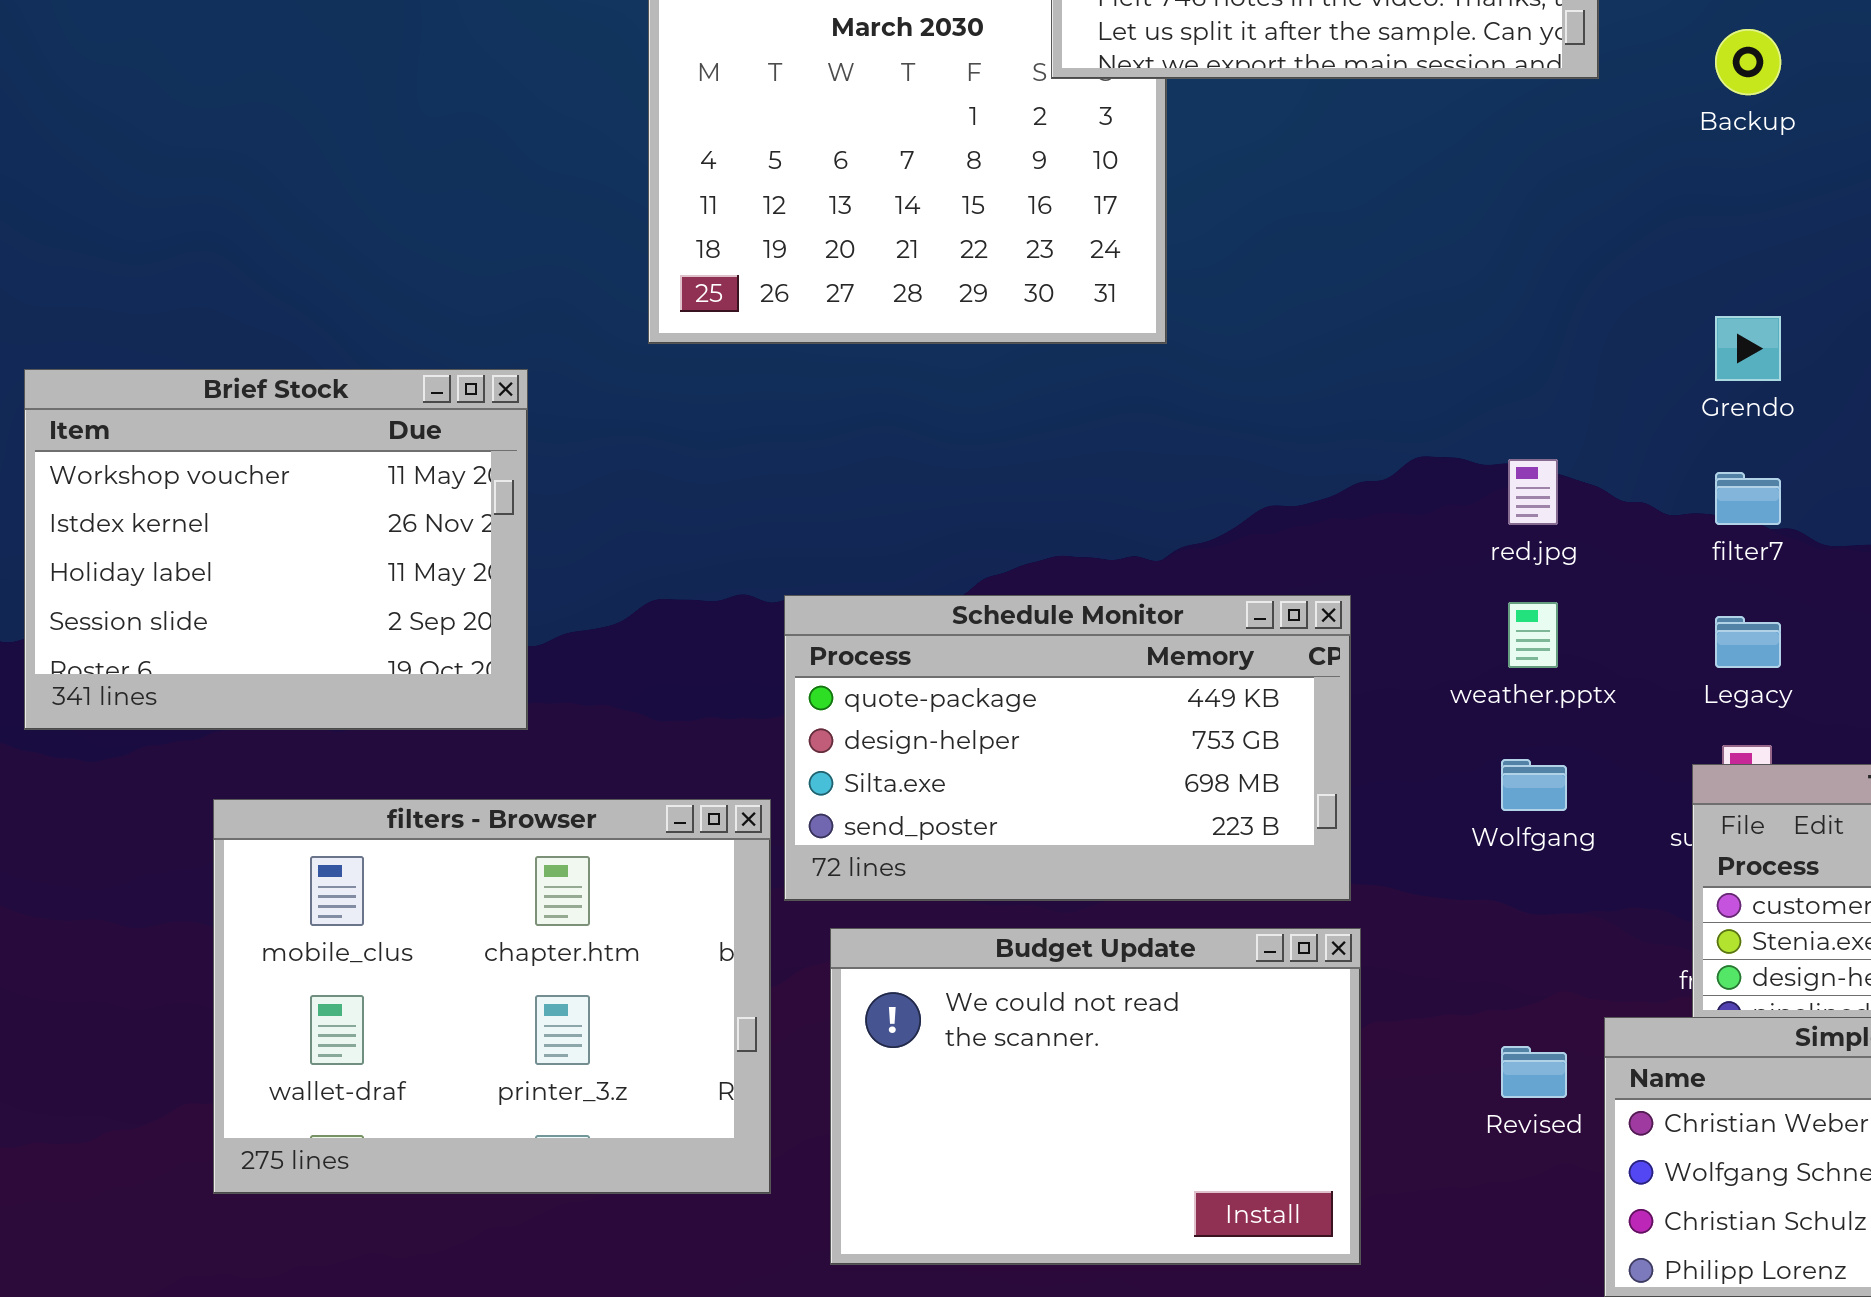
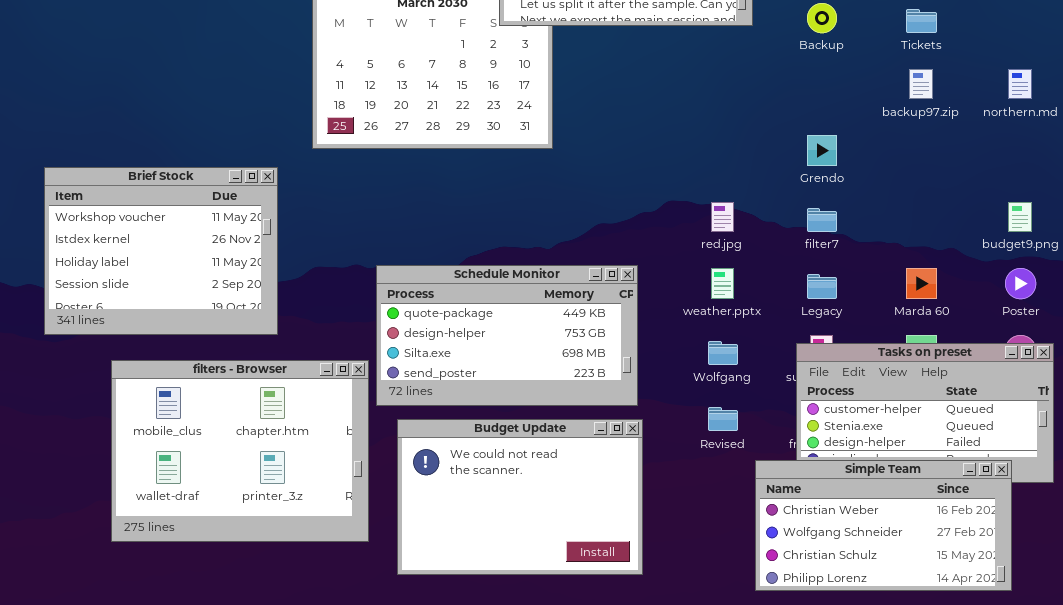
Brief Stock: [24,369,528,730] -> [44,167,278,335], moved
Revised: [1501,1046,1567,1098] -> [708,407,738,431], moved

